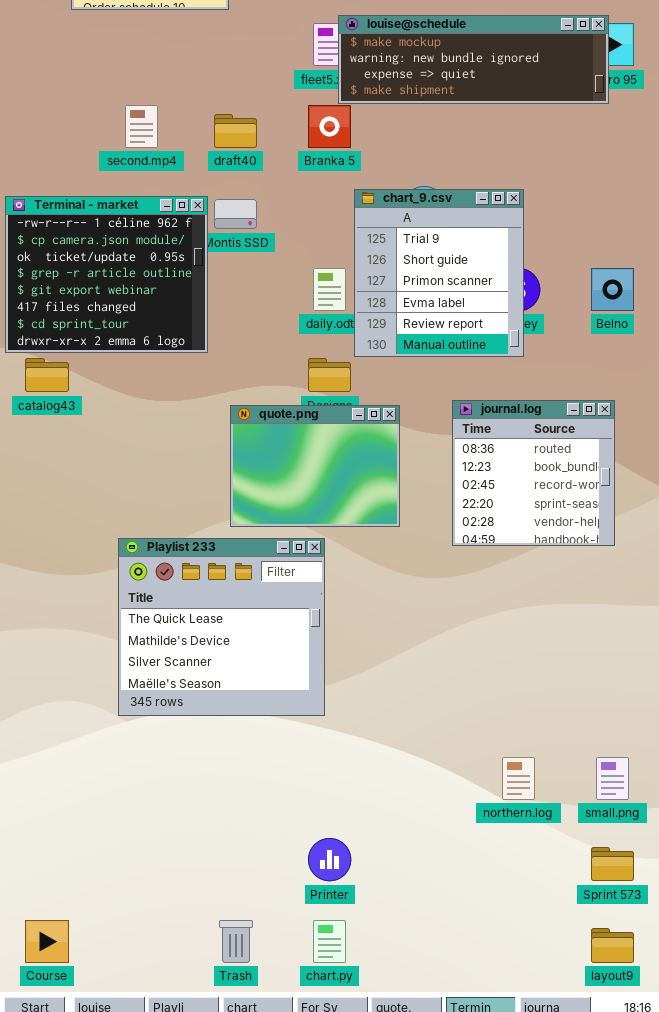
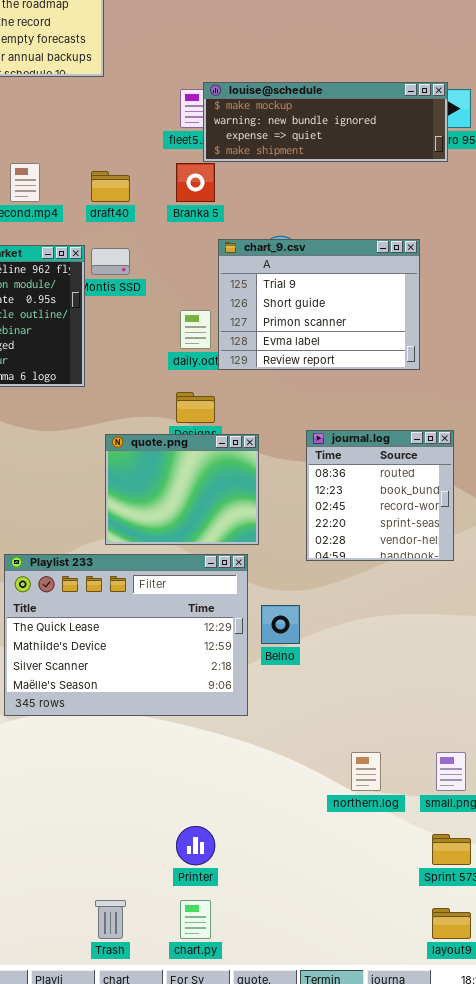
chart_9.csv: [354,189,524,357] -> [218,239,420,370], resized
Belno: [591,268,634,311] -> [261,605,300,644], moved
Playlist 233: [118,538,325,716] -> [4,554,248,716], resized

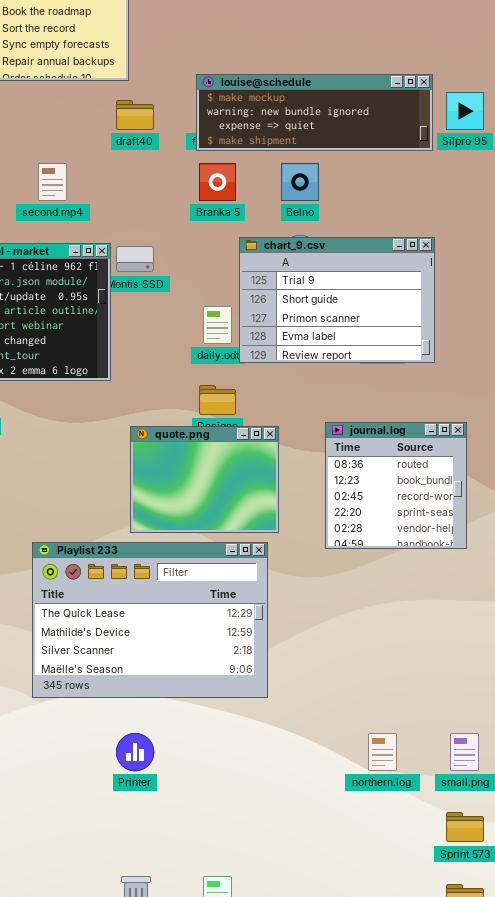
louise@schedule: [203,82,448,162] -> [196,74,433,151], moved
draft40: [91,171,130,202] -> [116,100,154,130], moved
Belno: [261,605,300,644] -> [281,163,319,201], moved
Printer: [176,826,215,865] -> [116,733,154,771], moved

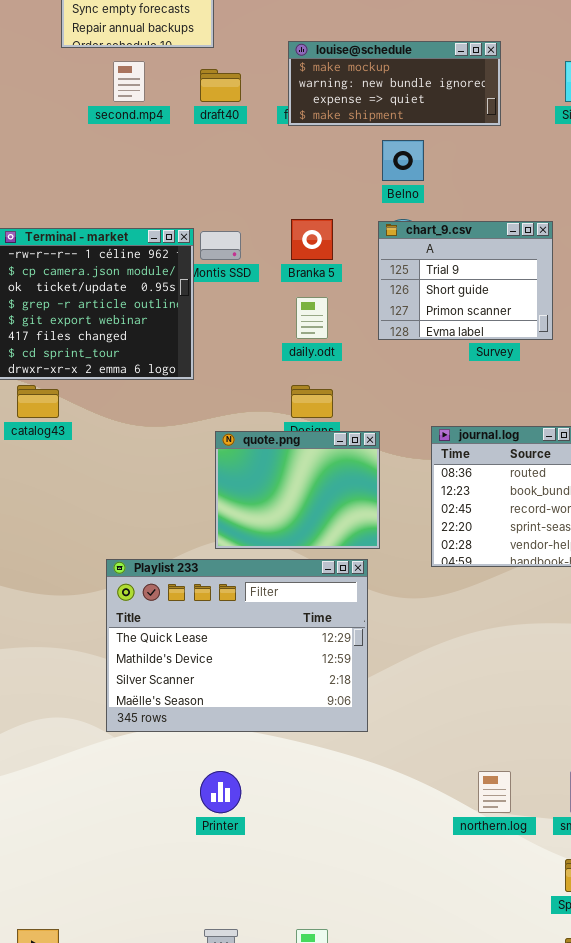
louise@schedule: [196,74,433,151] -> [288,41,501,126], resized
second.mp4: [38,163,67,201] -> [113,61,145,102], moved
Branka 5: [199,163,236,201] -> [291,219,333,260], moved
chart_9.csv: [239,237,435,363] -> [378,221,553,340], resized

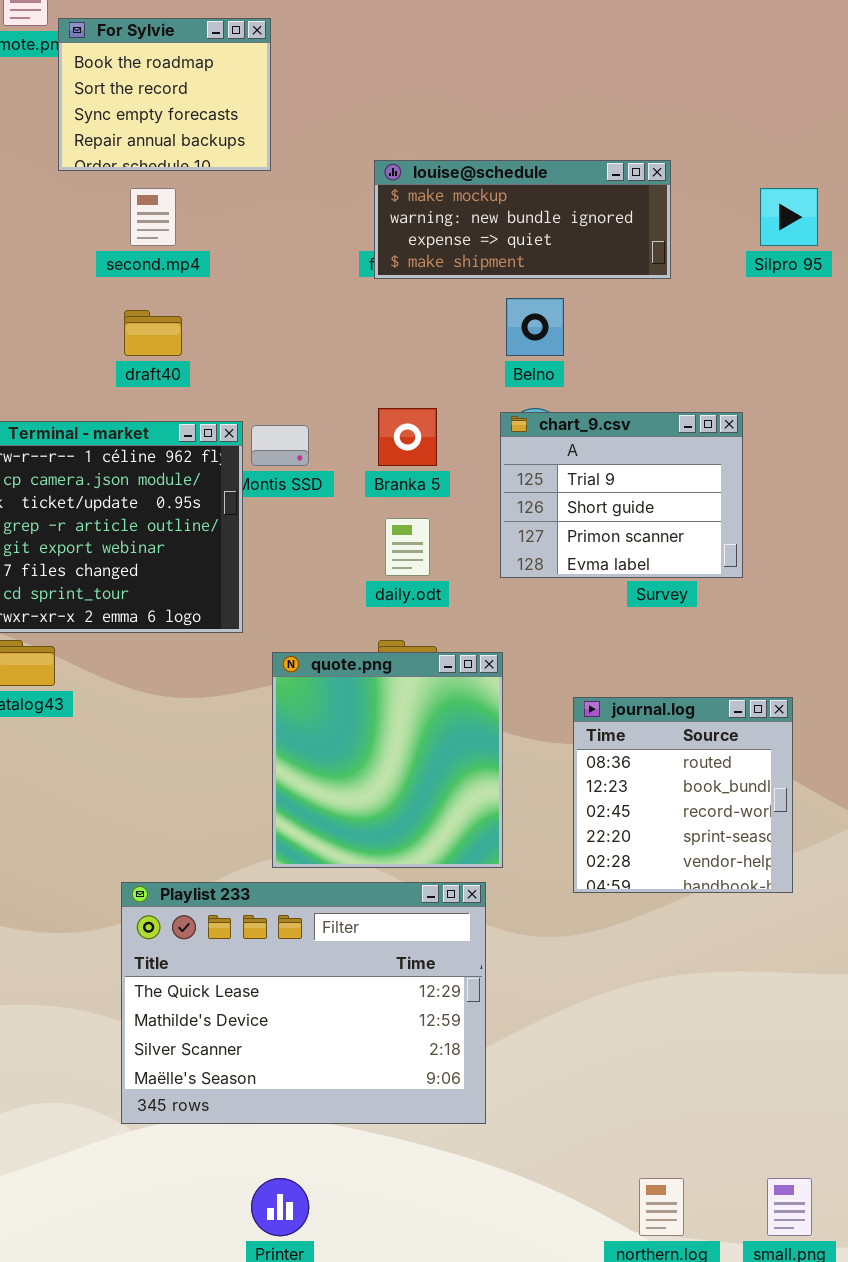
draft40: [200,69,241,102] -> [124,310,182,356], moved
quote.png: [215,431,380,549] -> [272,652,503,868], resized

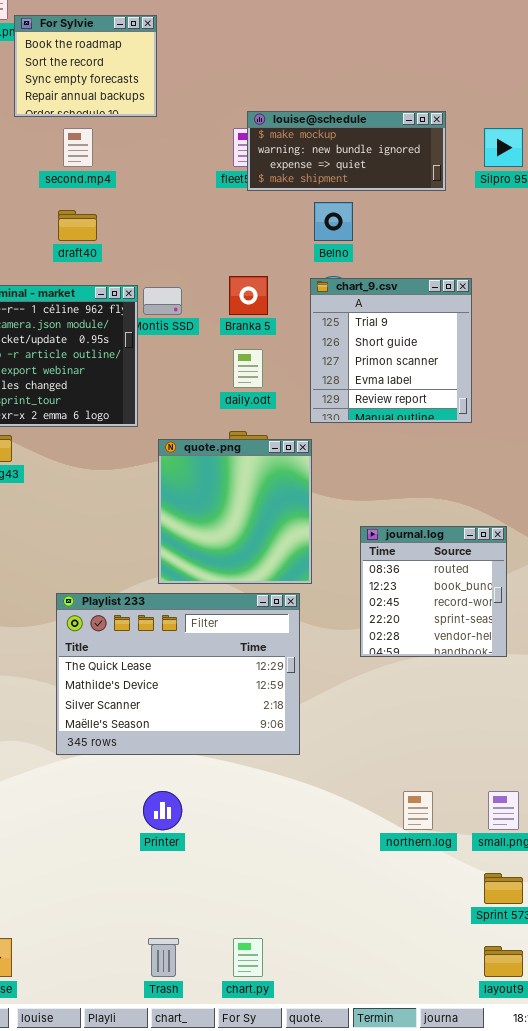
louise@schedule: [374,160,671,279] -> [247,111,446,191], moved
chart_9.csv: [500,412,743,578] -> [310,278,472,423], resized
journal.log: [573,697,793,893] -> [360,526,507,657], moved

